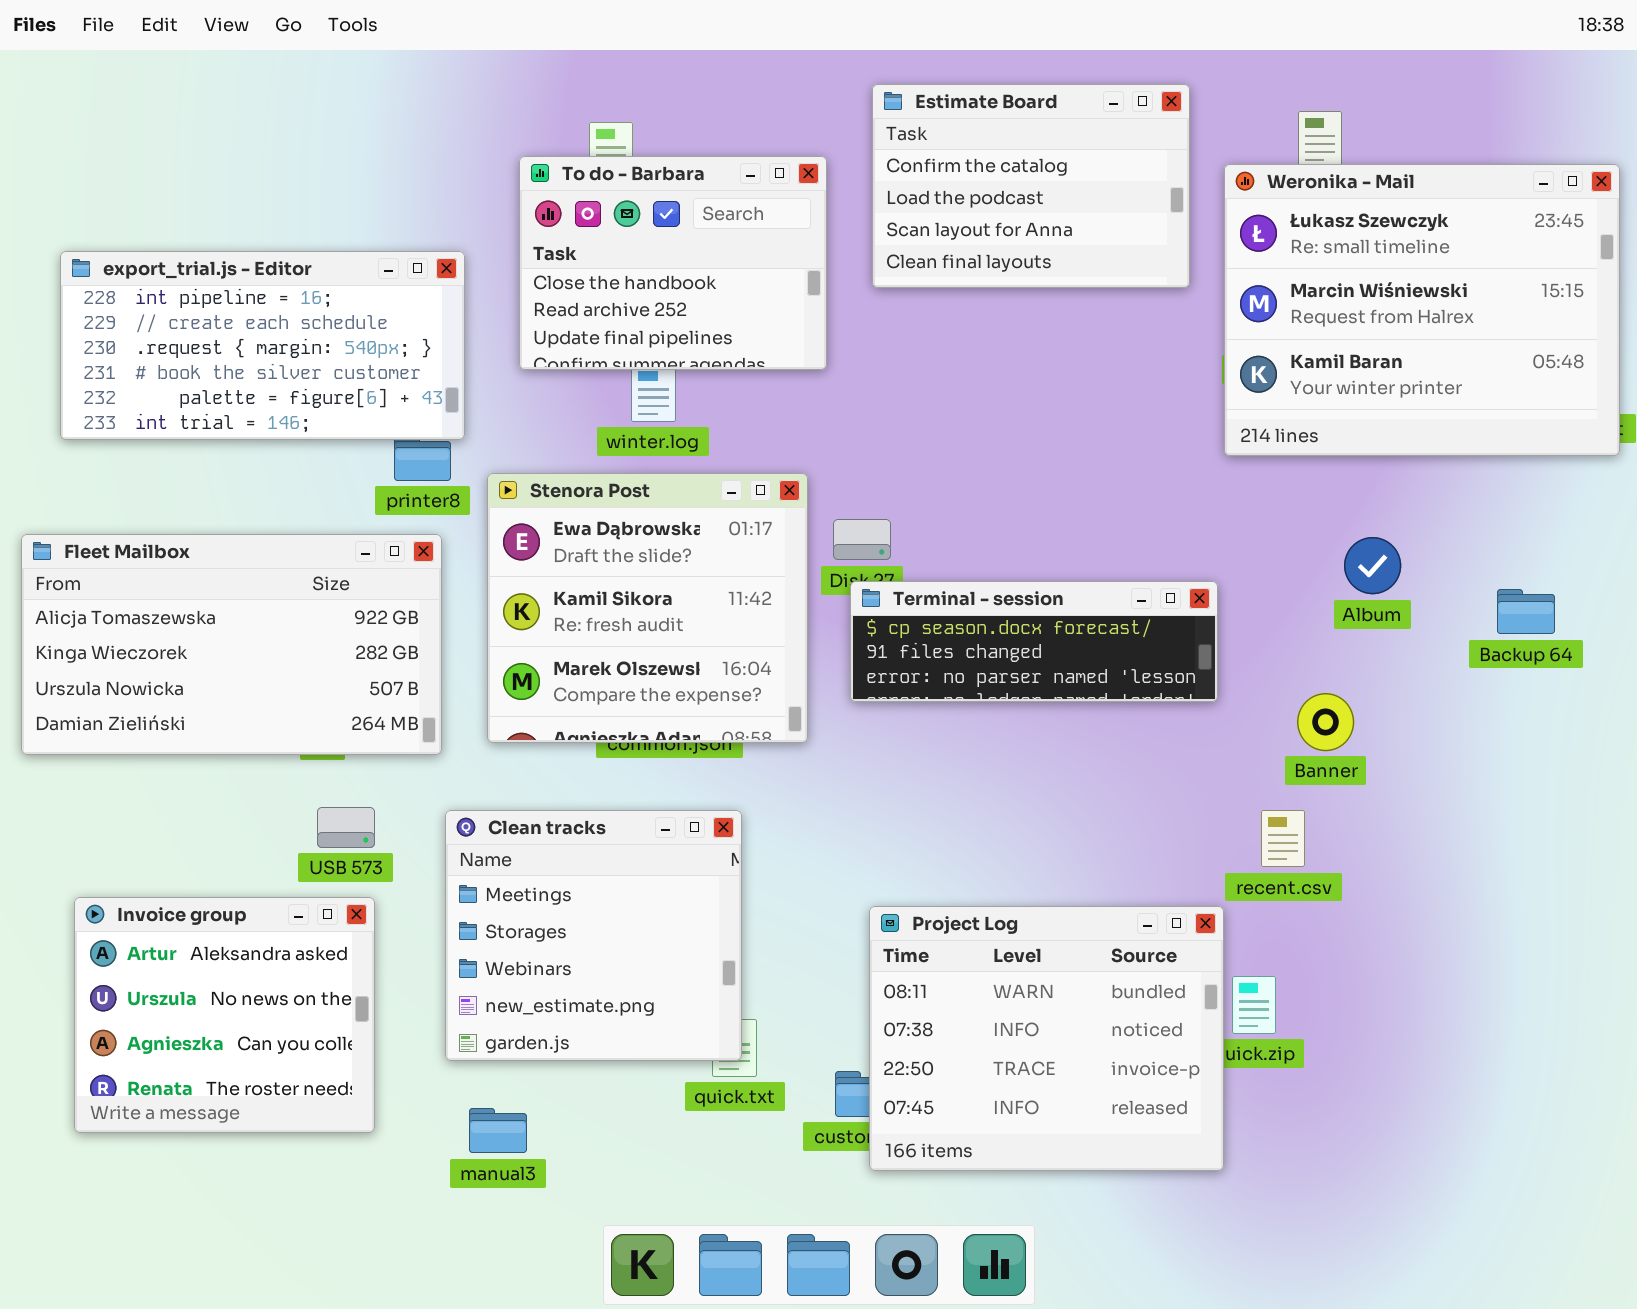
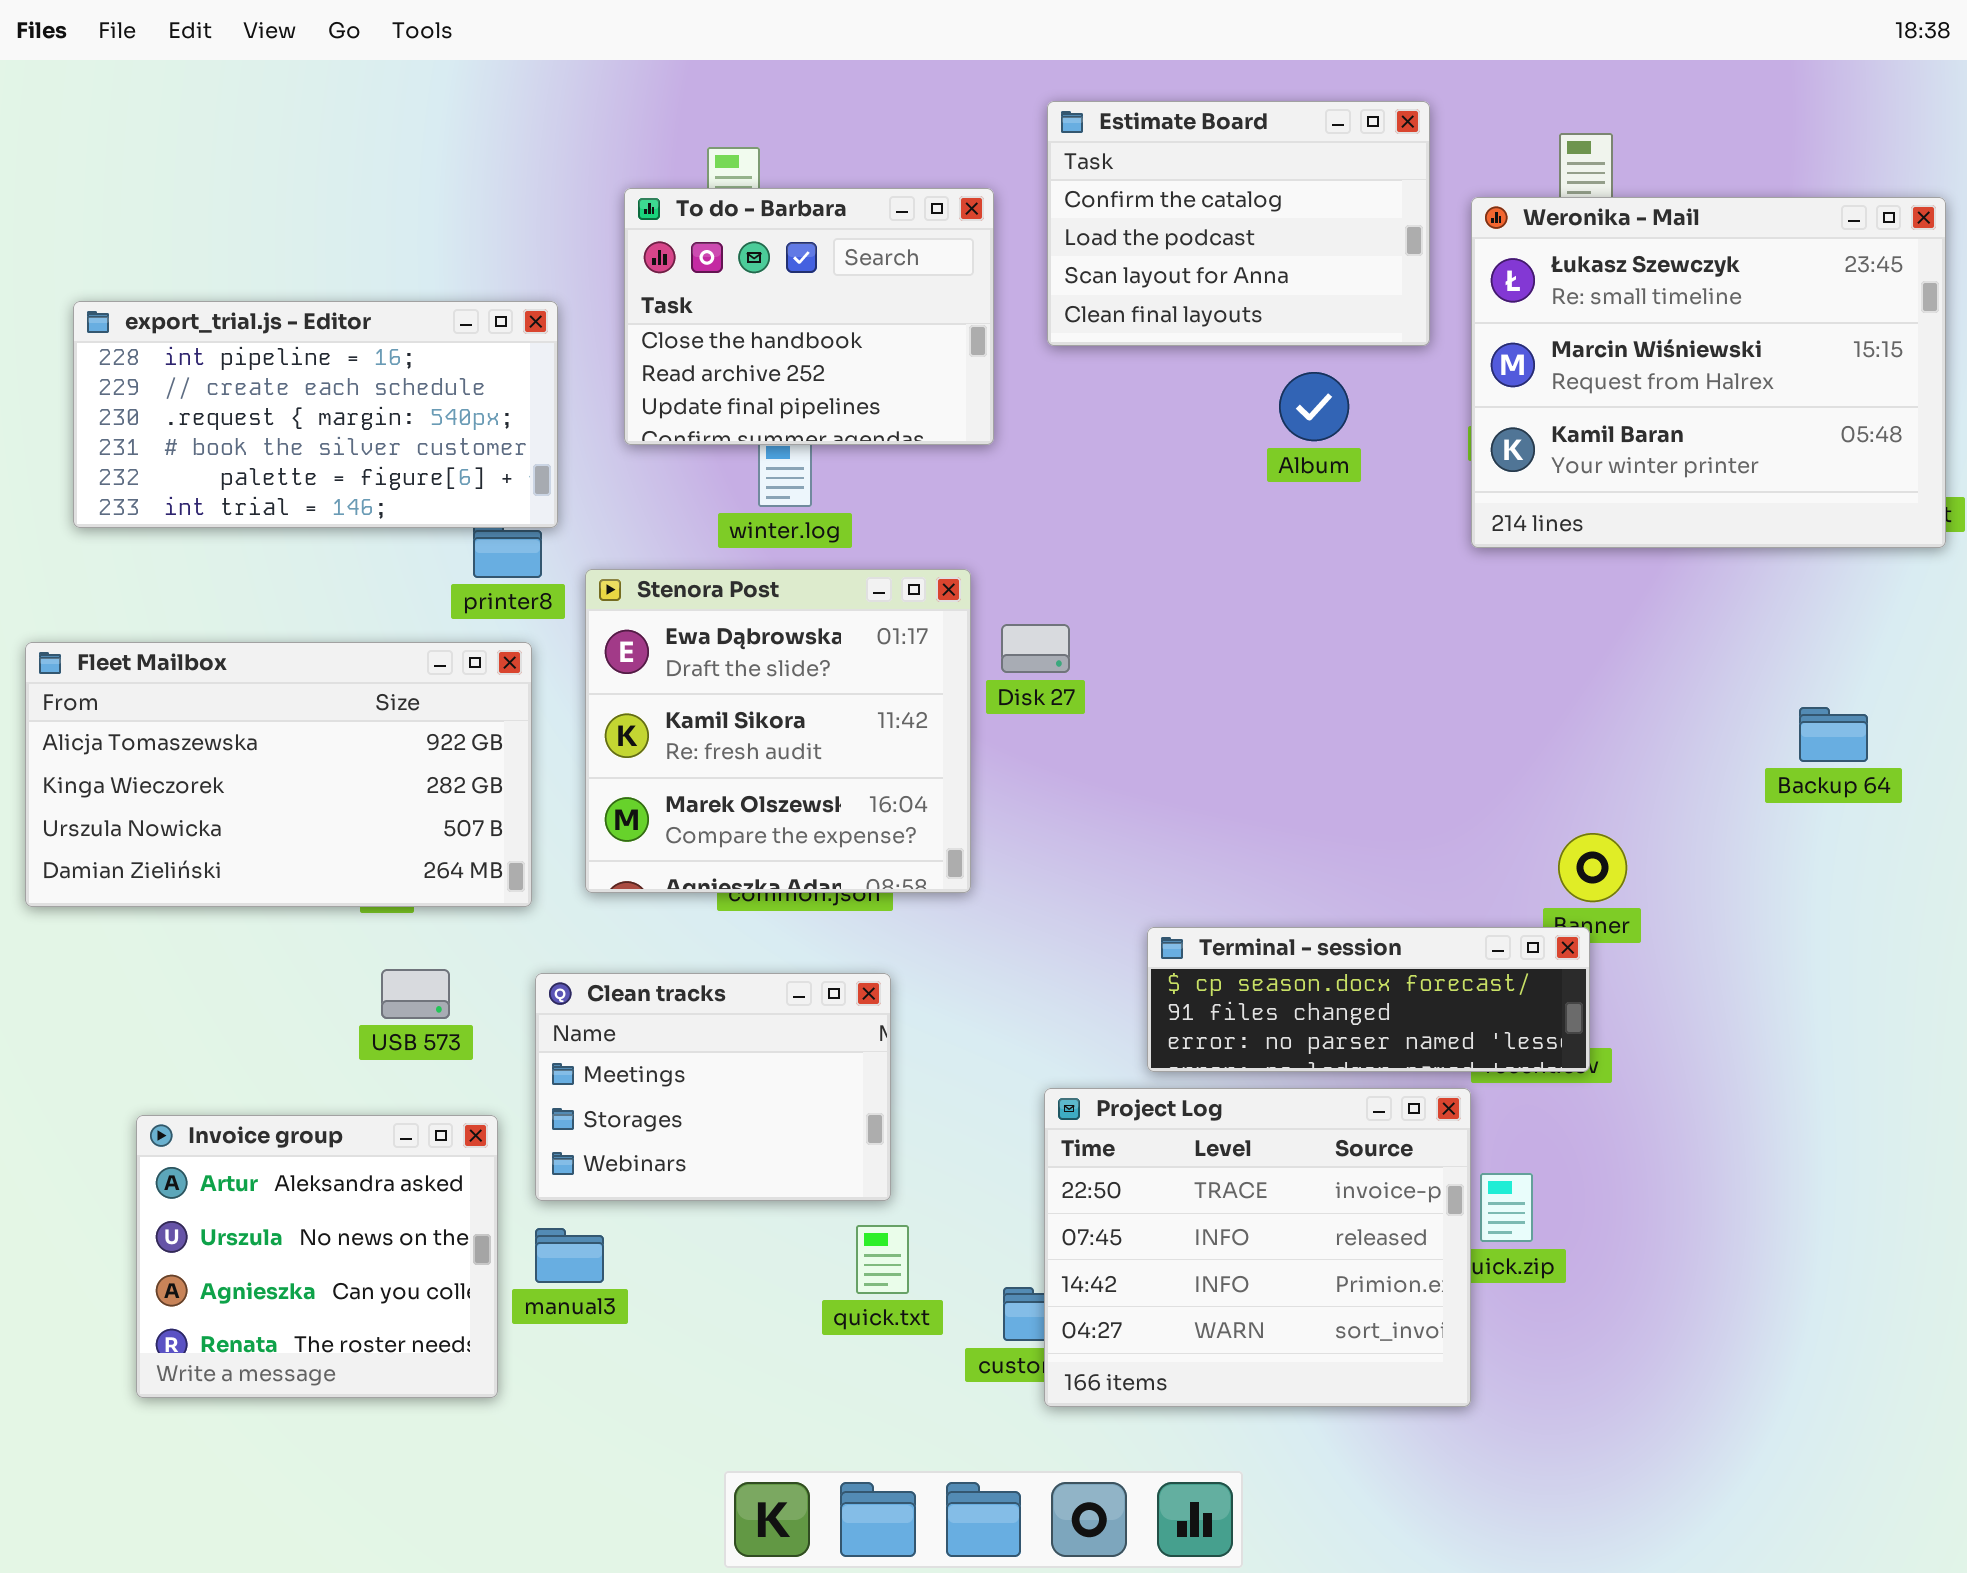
Album: [1344,537,1401,594] -> [1279,372,1349,441], moved
Terminal - session: [850,581,1218,702] -> [1147,927,1590,1072], moved
Clean tracks: [445,810,742,1061] -> [535,973,891,1201], resized
Invoice group: [74,897,375,1133] -> [136,1115,498,1398], moved
Project Log: [869,906,1224,1171] -> [1044,1088,1471,1407], scrolled down 2 rows
manual3: [469,1108,527,1153] -> [535,1228,604,1283], moved

